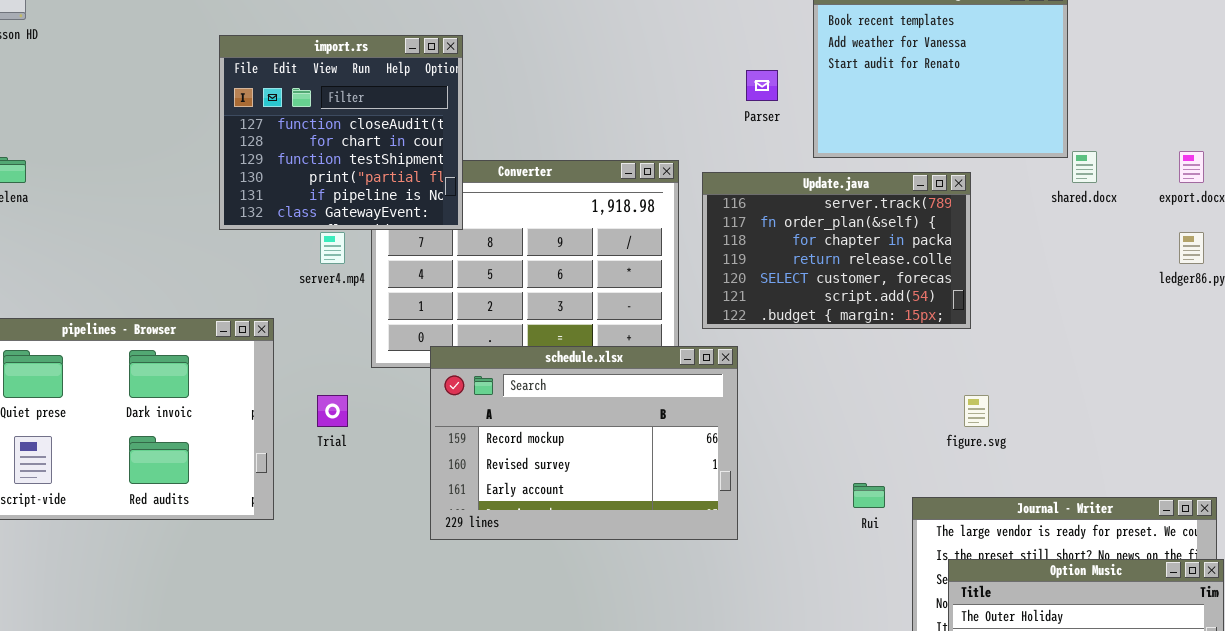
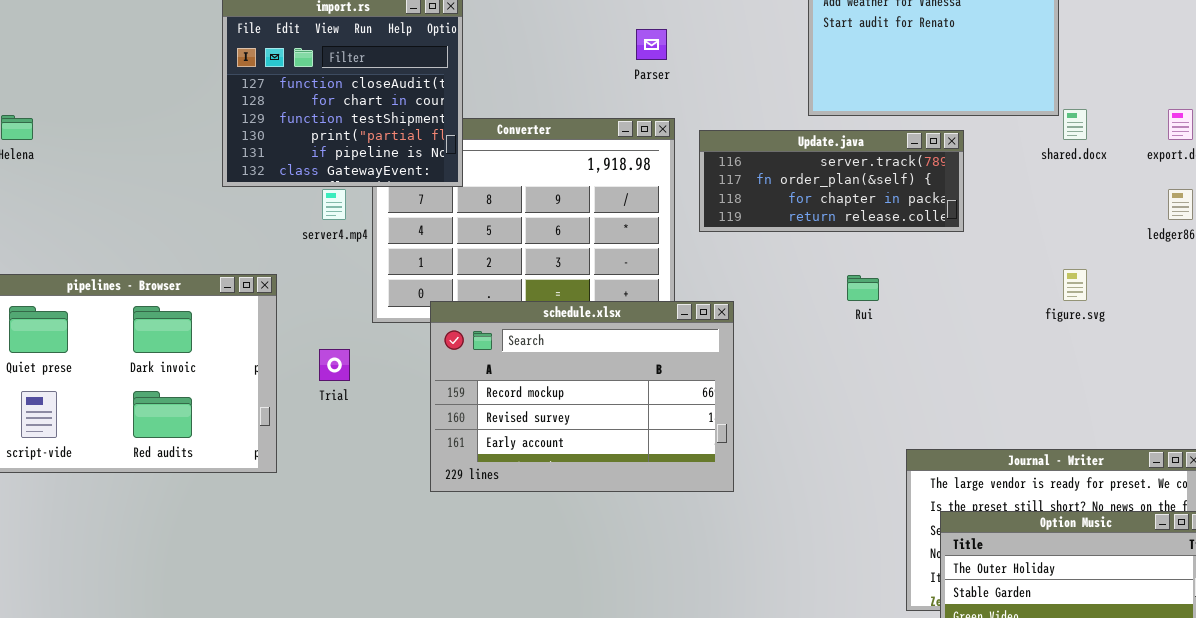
Parser: [746,70,778,101] -> [636,29,667,60], moved
Update.java: [702,172,971,329] -> [699,130,964,232], resized
figure.svg: [964,395,989,427] -> [1063,269,1087,301], moved
Rui: [853,483,885,508] -> [847,275,879,301], moved

